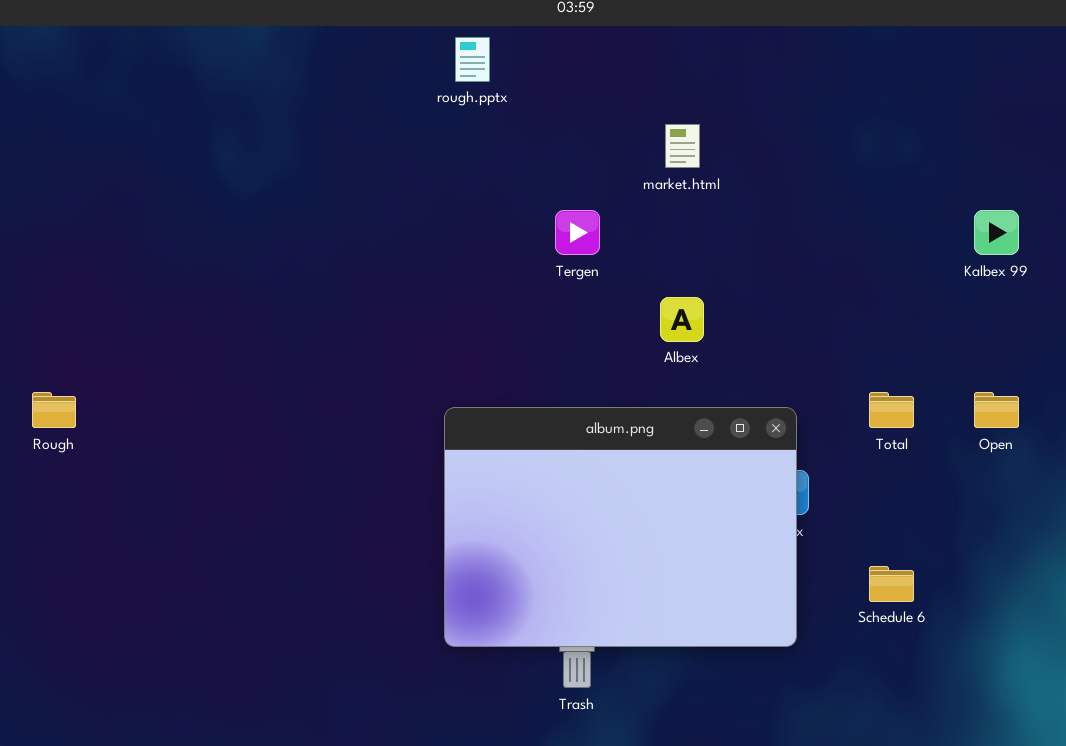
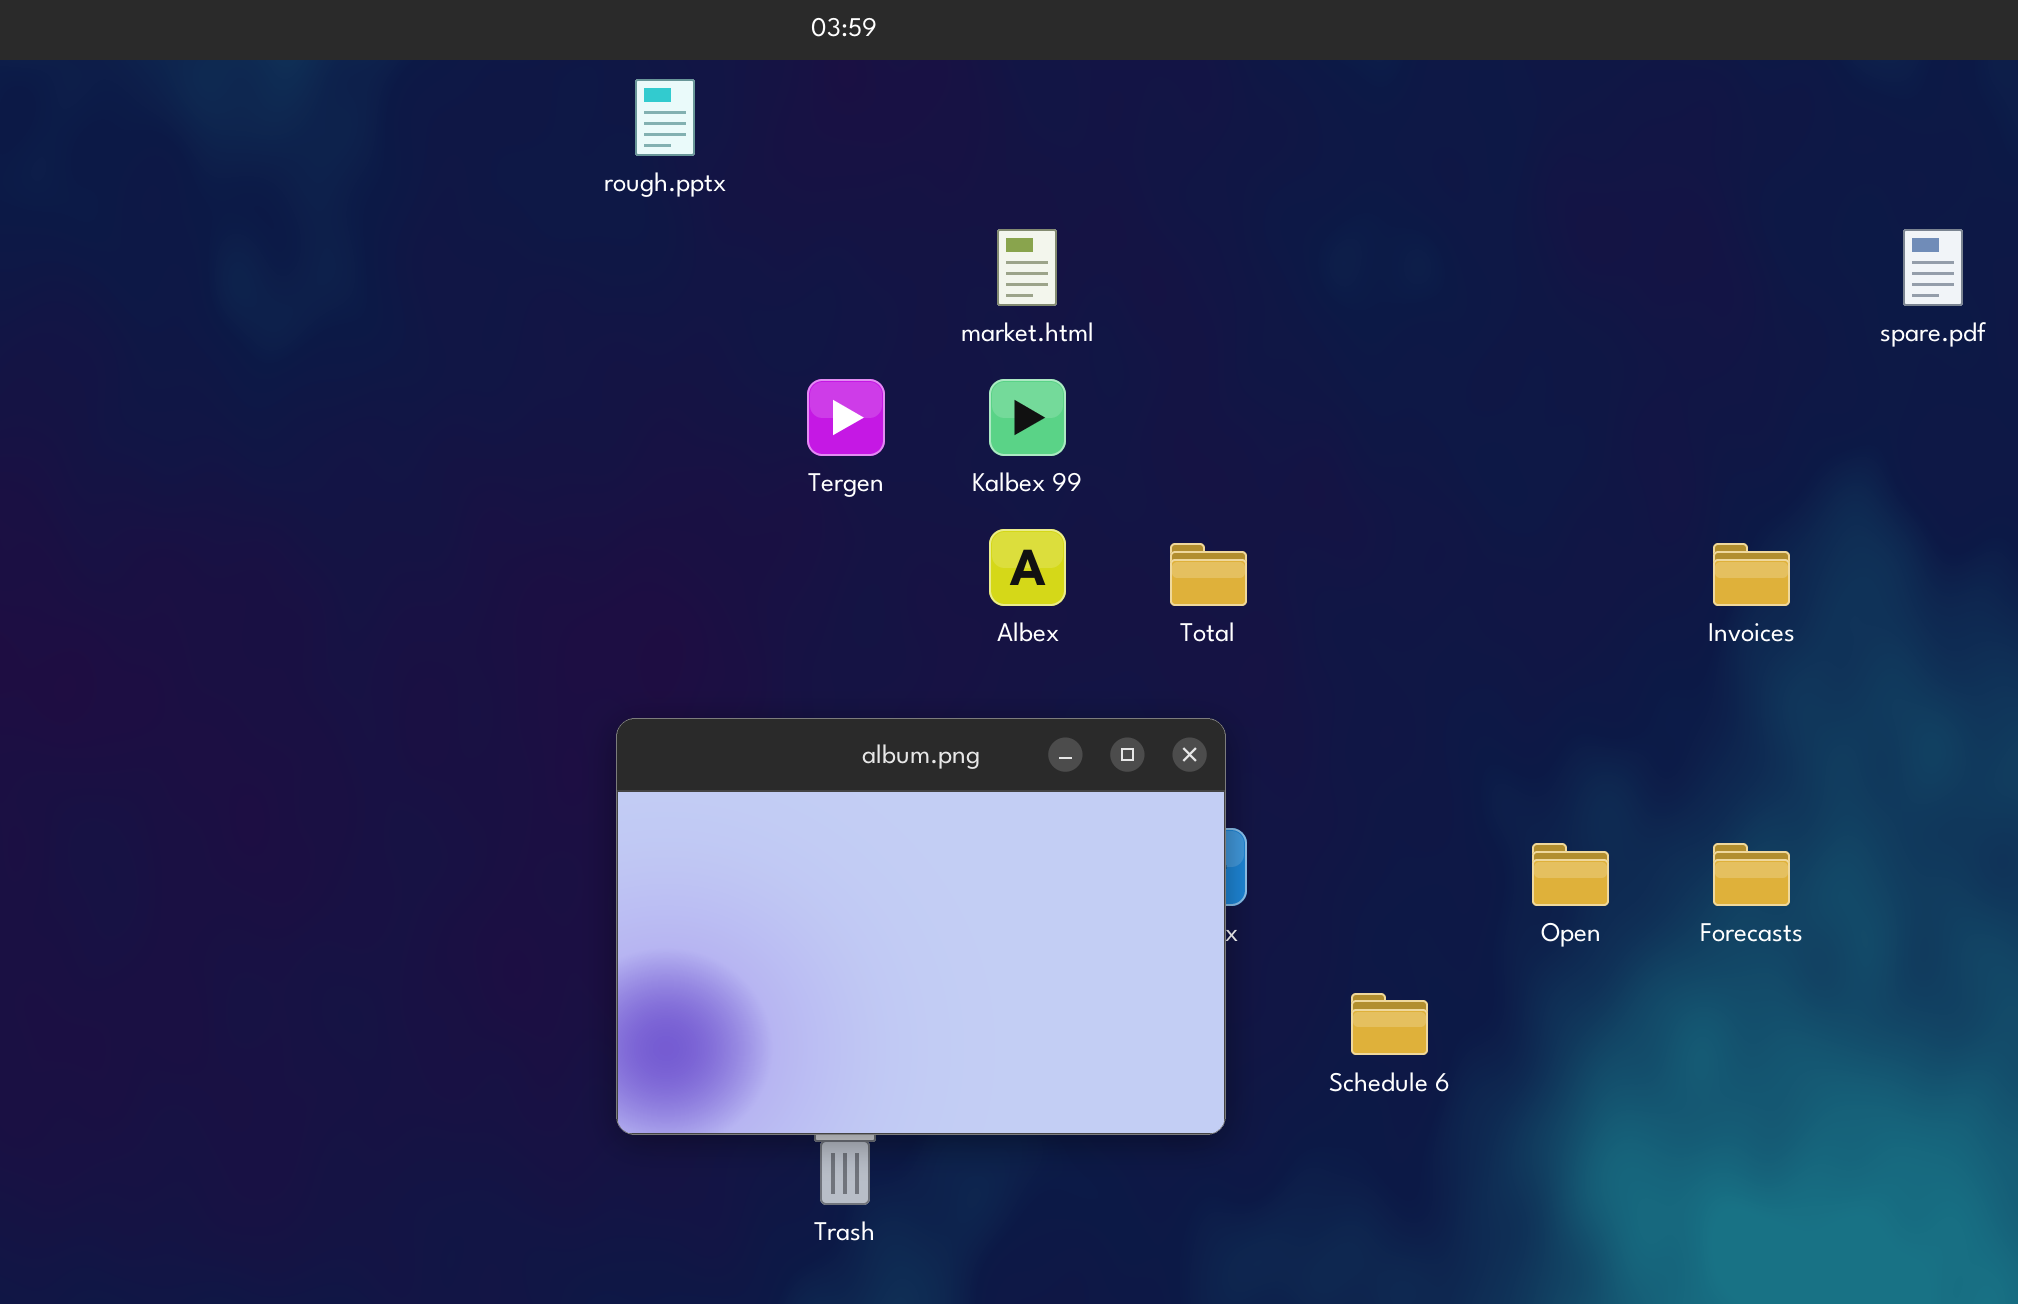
Kalbex 99: [974,210,1019,255] -> [989,379,1066,456], moved
Total: [869,392,914,428] -> [1170,543,1247,606], moved
Open: [974,392,1019,428] -> [1532,843,1609,906], moved

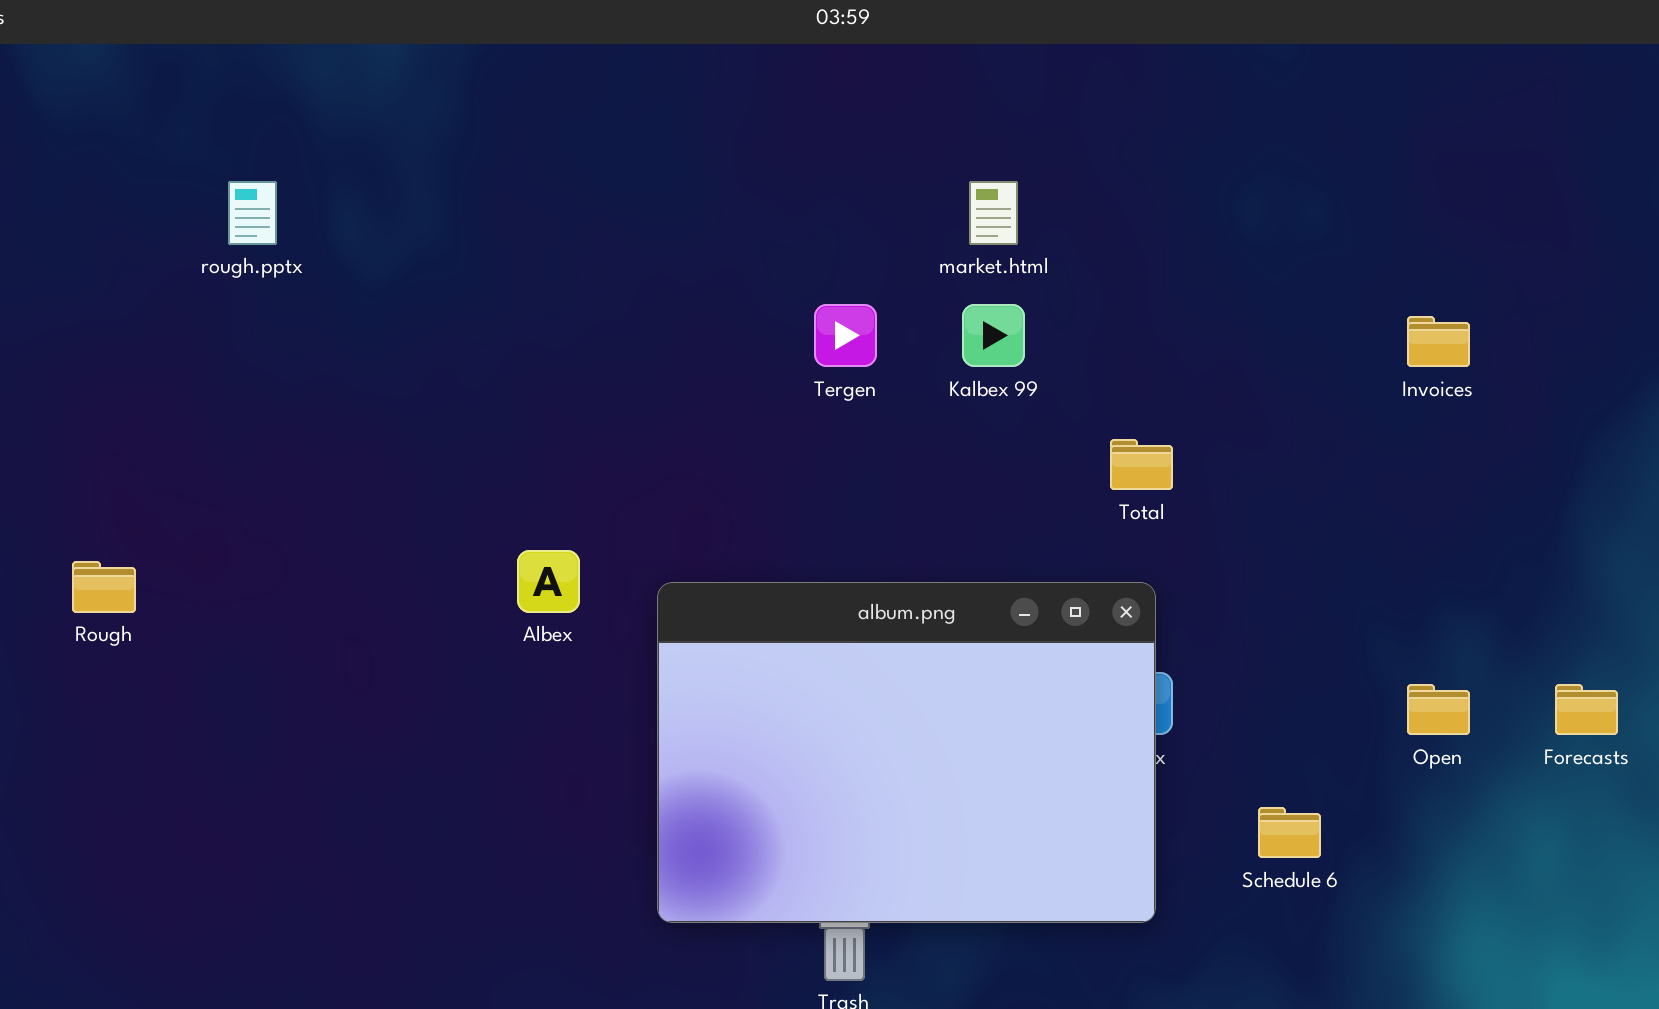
rough.pptx: [635,79,695,156] -> [228,181,277,245], moved
Albex: [989,529,1066,606] -> [517,550,580,613], moved
Invoices: [1713,543,1790,606] -> [1407,316,1470,367], moved

